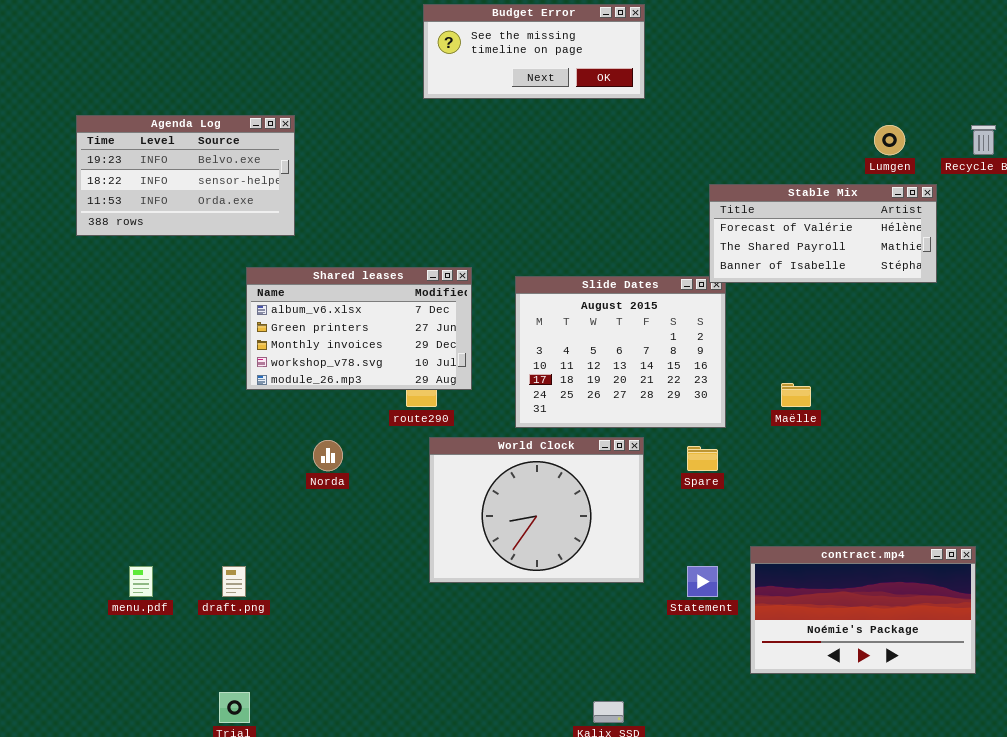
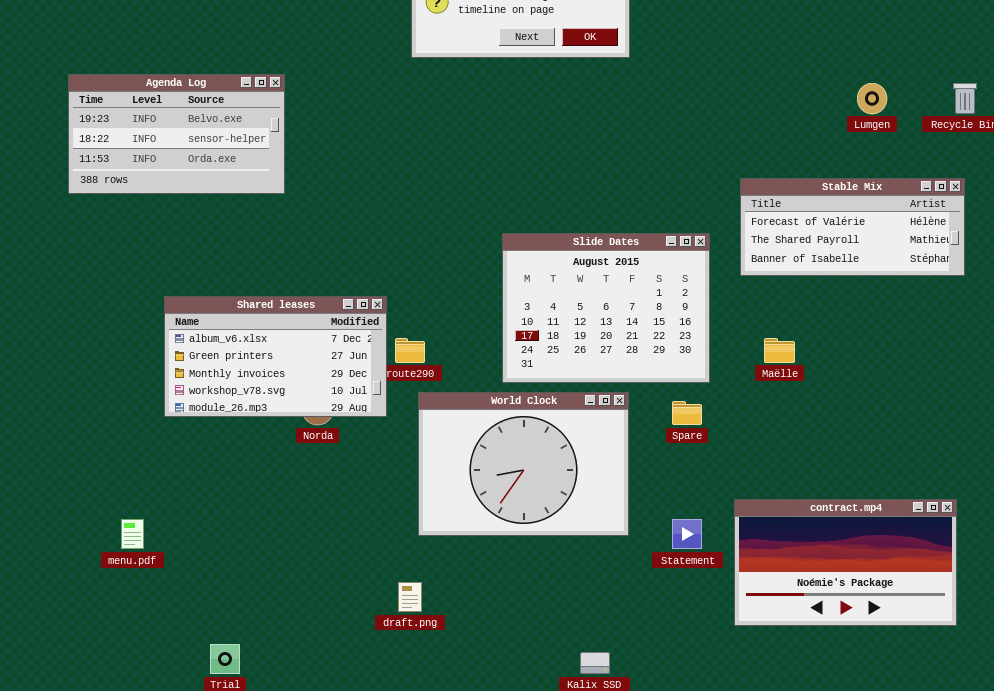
Stable Mix: [709,184,937,283] -> [740,178,965,276], moved
Shared leases: [246,267,472,390] -> [164,296,387,417], moved
draft.png: [222,566,246,597] -> [398,582,422,612], moved

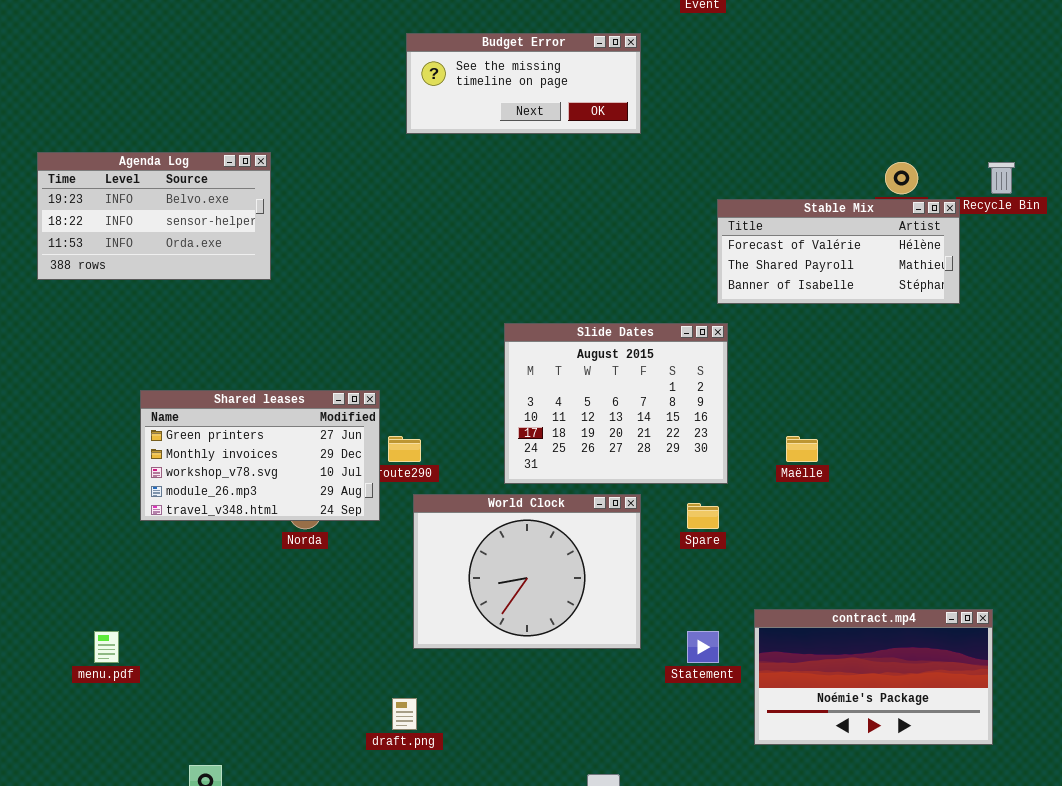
Stable Mix: [740,178,965,276] -> [717,199,960,304], moved
Shared leases: [164,296,387,417] -> [140,390,380,521], scrolled down 1 row

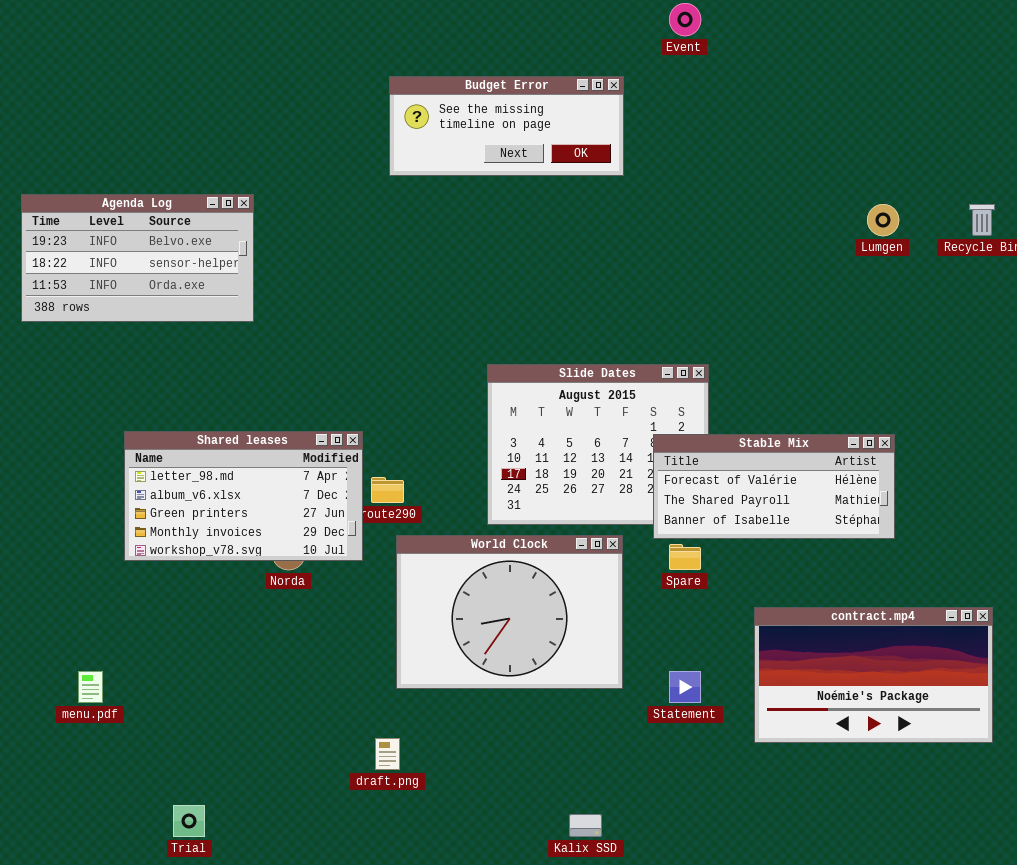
Stable Mix: [717,199,960,304] -> [653,434,895,539], moved
Shared leases: [140,390,380,521] -> [124,431,363,561], scrolled up 2 rows
contract.mp4: [754,609,993,745] -> [754,607,993,743], moved

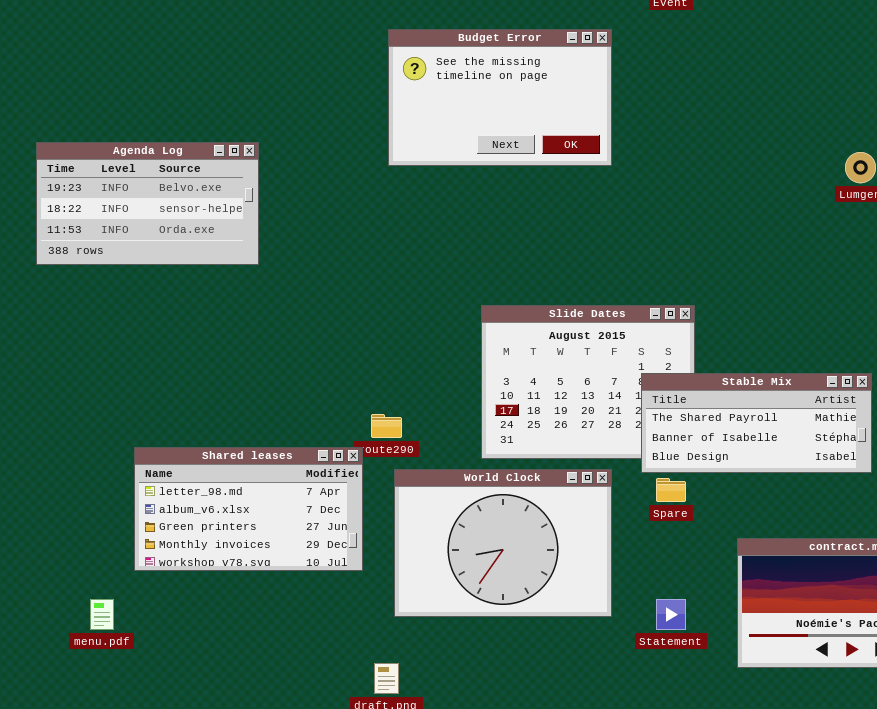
Budget Error: [389,76,624,176] -> [388,29,612,166], resized
Shared leases: [124,431,363,561] -> [134,447,363,571], moved
Stable Mix: [653,434,895,539] -> [641,373,872,473], scrolled down 1 row

